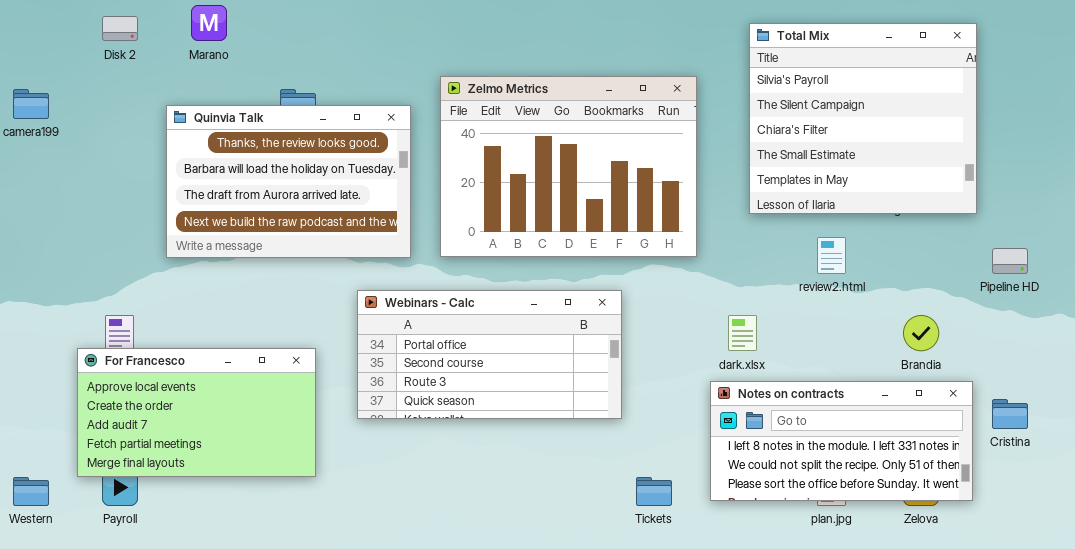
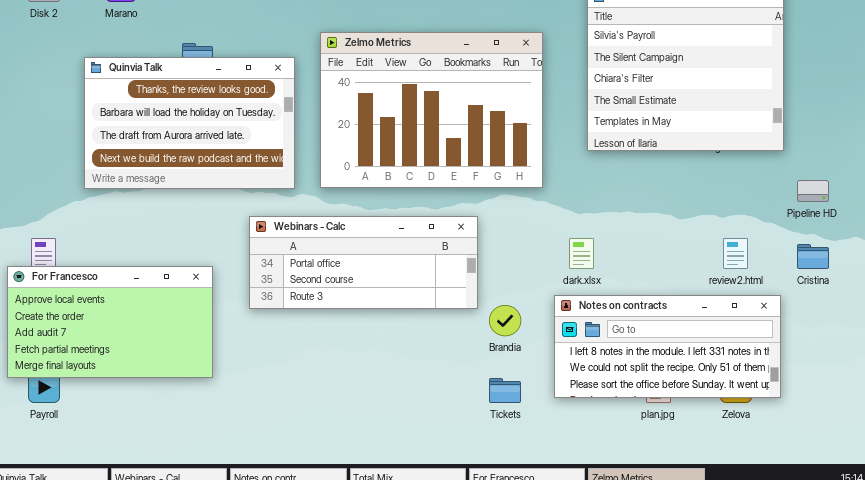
review2.html: [817,237,846,274] -> [723,238,748,269], moved
Webinars - Calc: [357,290,622,419] -> [249,216,478,309], resized
Brandia: [903,315,939,351] -> [489,305,521,336], moved
Cristina: [992,399,1028,429] -> [797,244,829,269], moved

